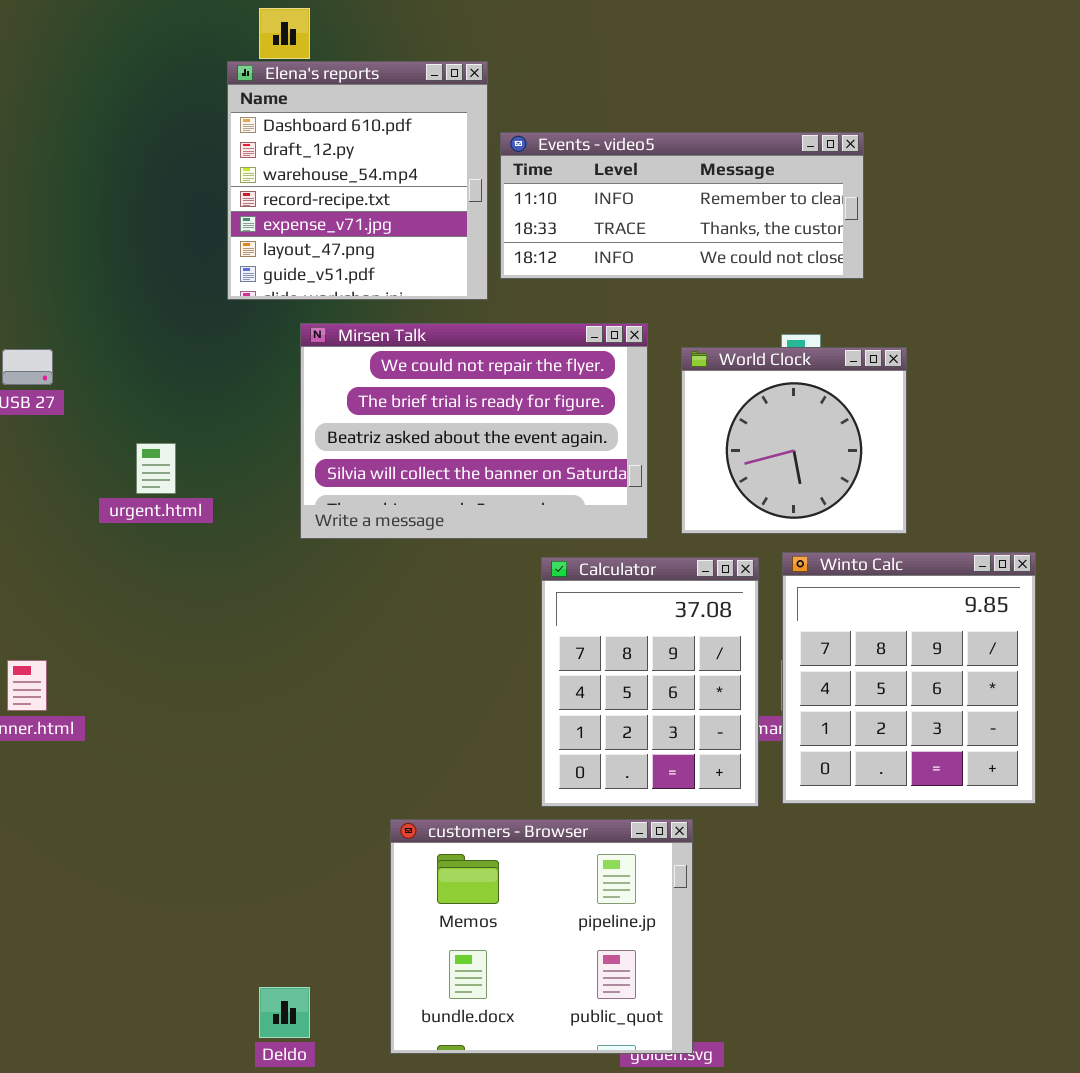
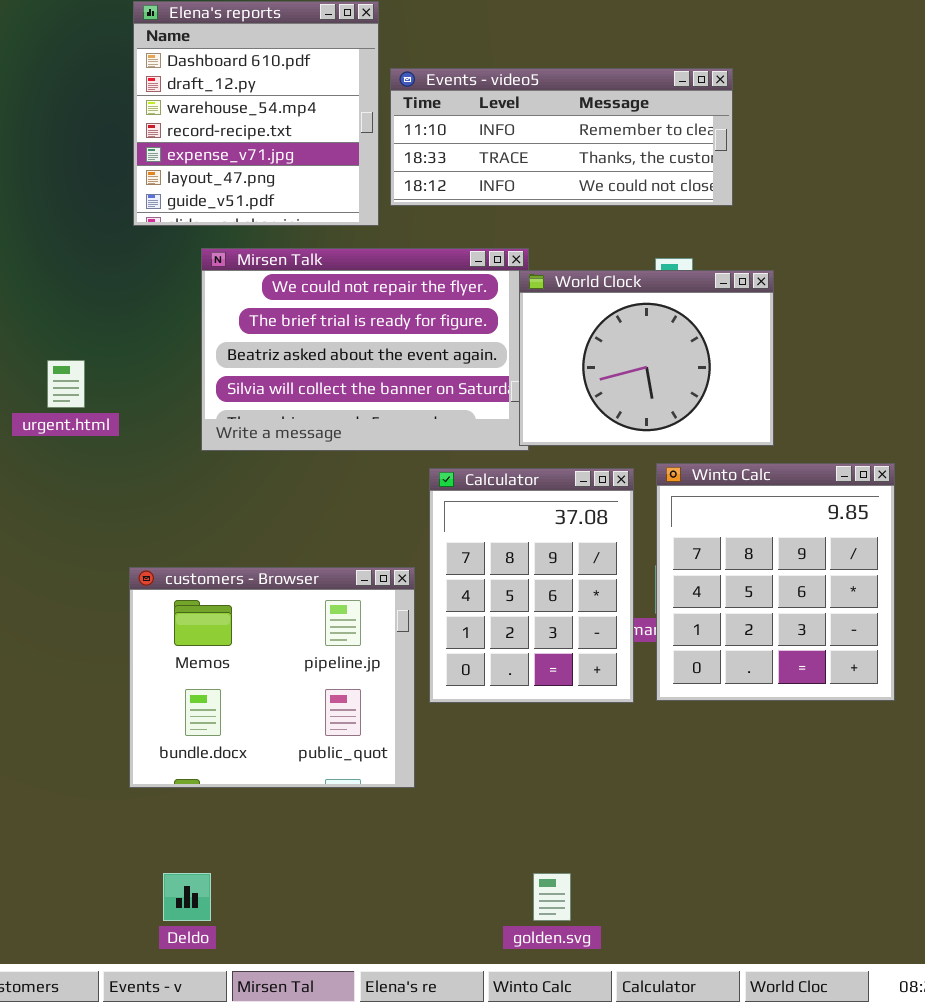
World Clock: [681,347,907,534] -> [519,270,774,446], resized
customers - Browser: [390,819,693,1054] -> [129,567,415,788], moved

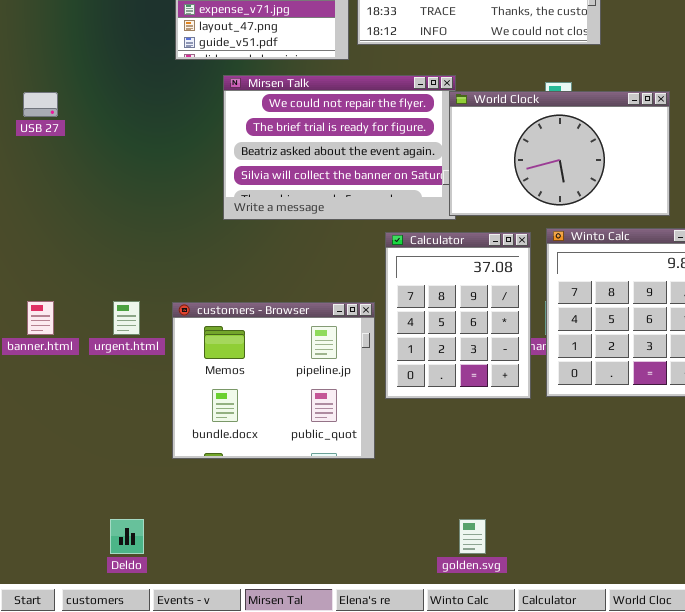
World Clock: [519,270,774,446] -> [449,91,670,216], resized
urgent.html: [47,360,85,408] -> [113,301,140,335], moved
Deldo: [163,873,211,921] -> [110,519,144,554], moved

